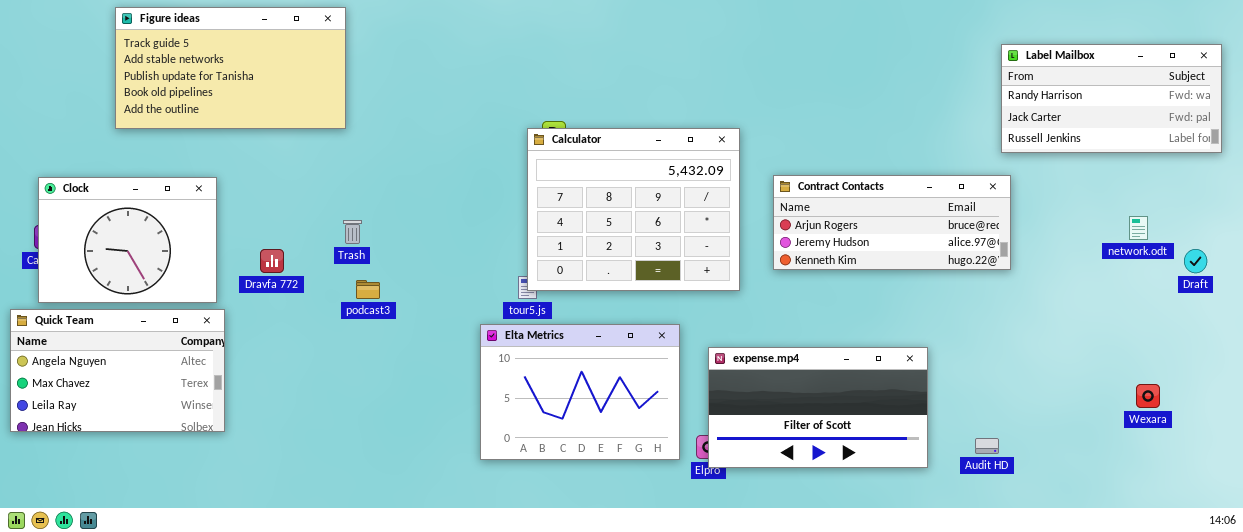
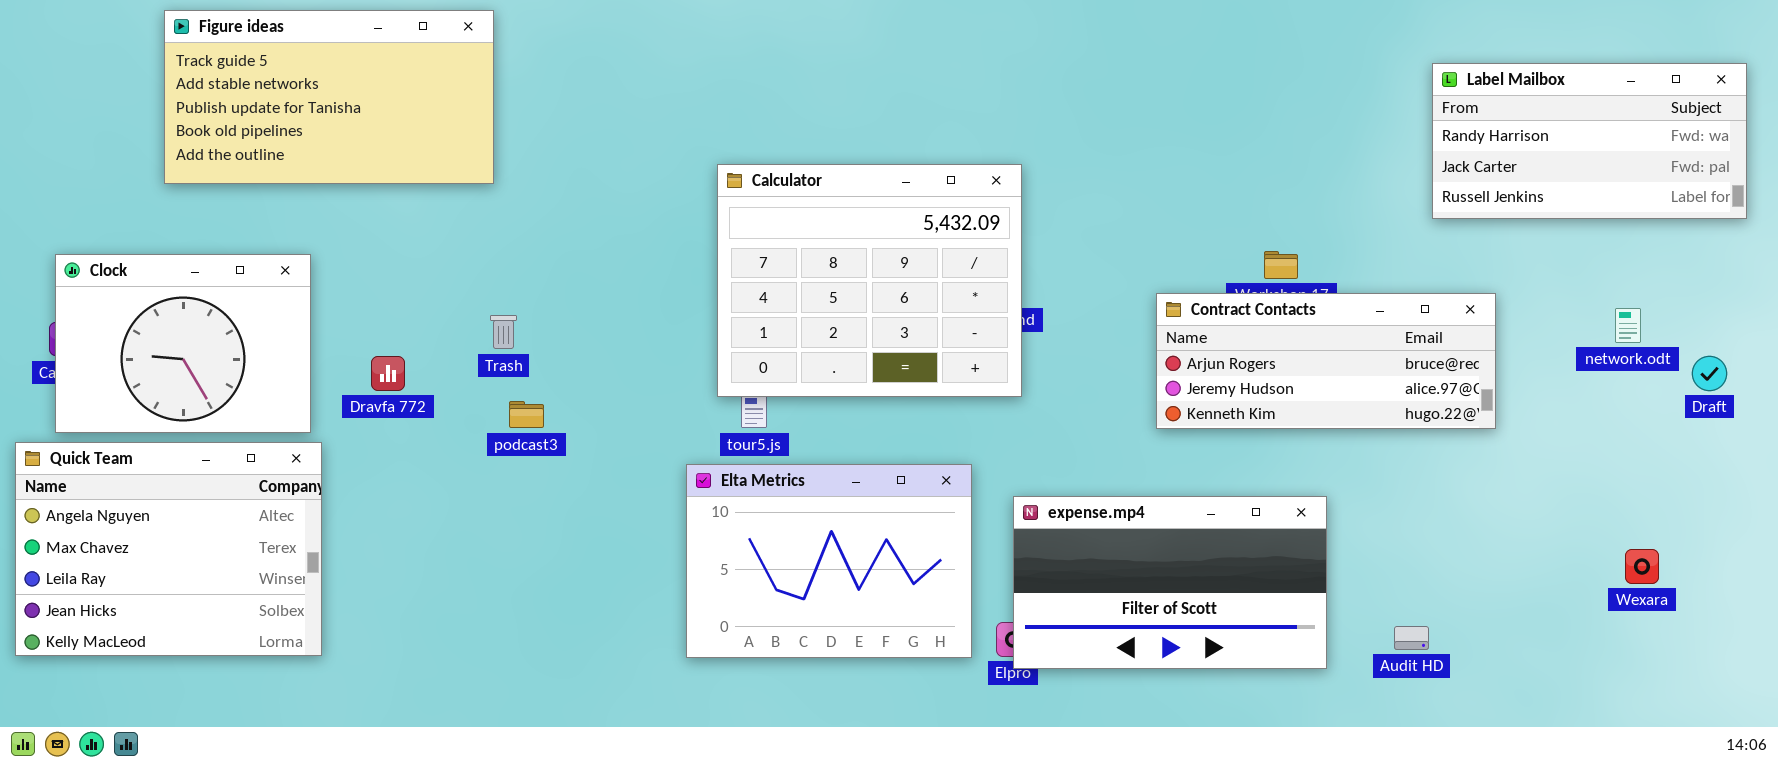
Calculator: [527,128,740,291] -> [717,164,1022,397], moved
Contract Contacts: [773,175,1011,270] -> [1156,293,1496,429], moved
Quick Team: [10,309,225,432] -> [15,442,322,656], resized

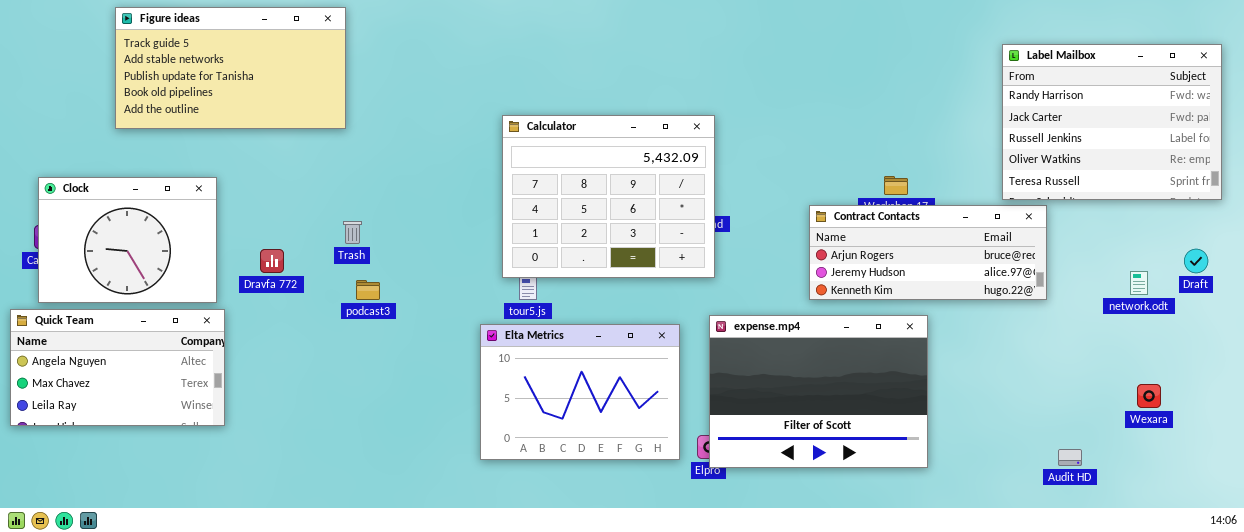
Label Mailbox: [1432,63,1747,219] -> [1002,44,1222,200], resized
network.odt: [1615,308,1641,343] -> [1130,271,1148,295], moved
Quick Team: [15,442,322,656] -> [10,309,225,426], resized
expense.mp4: [1013,496,1327,669] -> [709,315,928,468], resized
Audit HD: [1394,626,1429,650] -> [1058,449,1082,466], moved

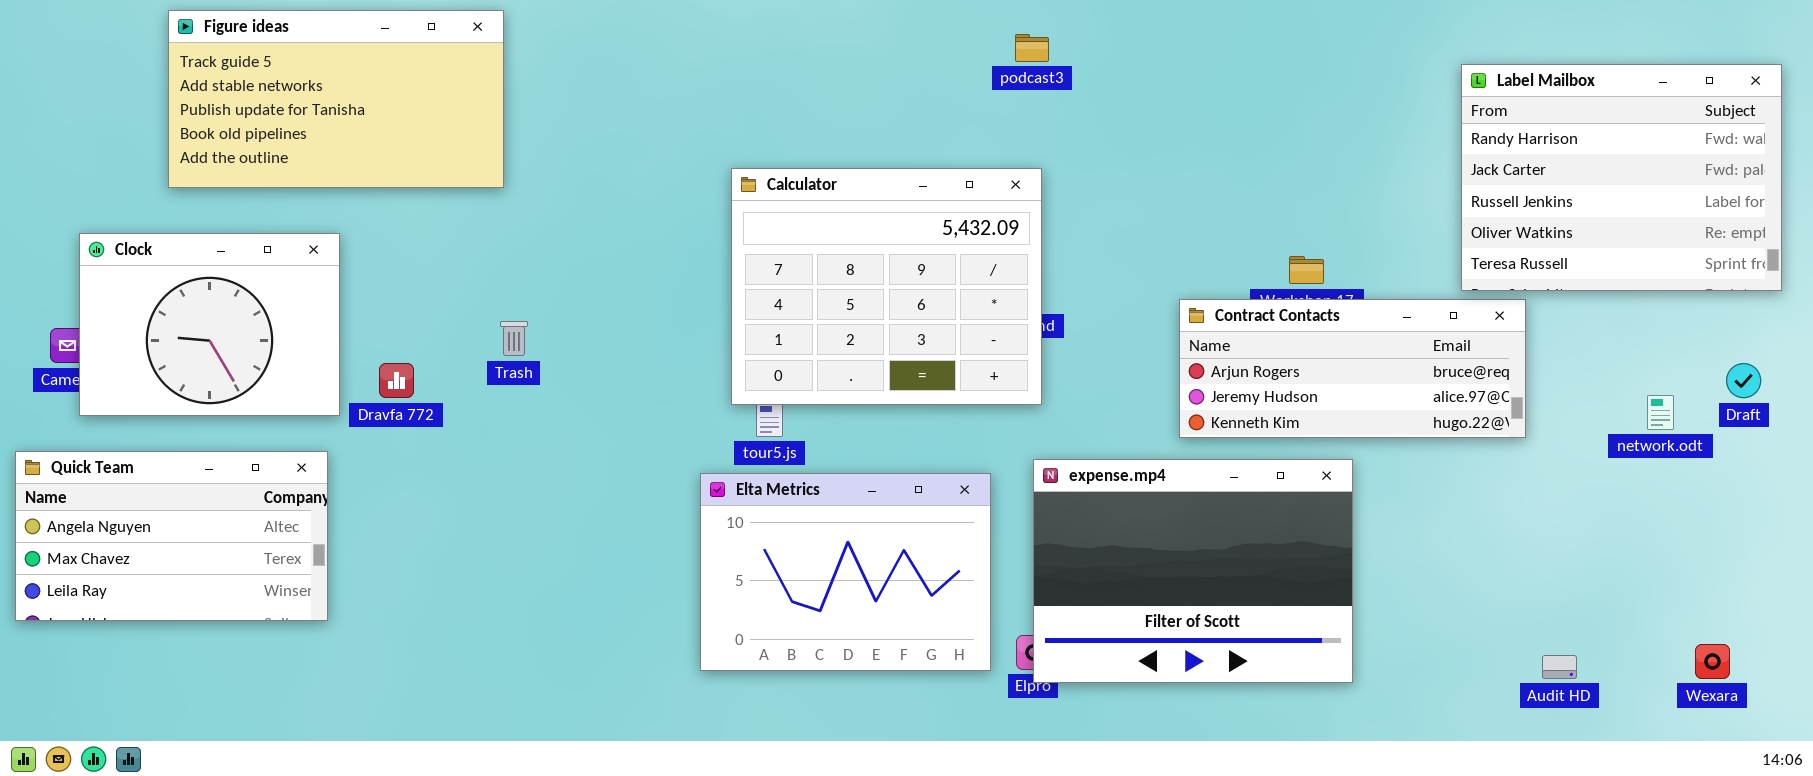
Clock: [38,177,217,303] -> [79,233,340,416], moved
podcast3: [356,280,380,300] -> [1015,34,1049,62], moved
Wexara: [1137,384,1161,408] -> [1695,644,1730,679], moved

